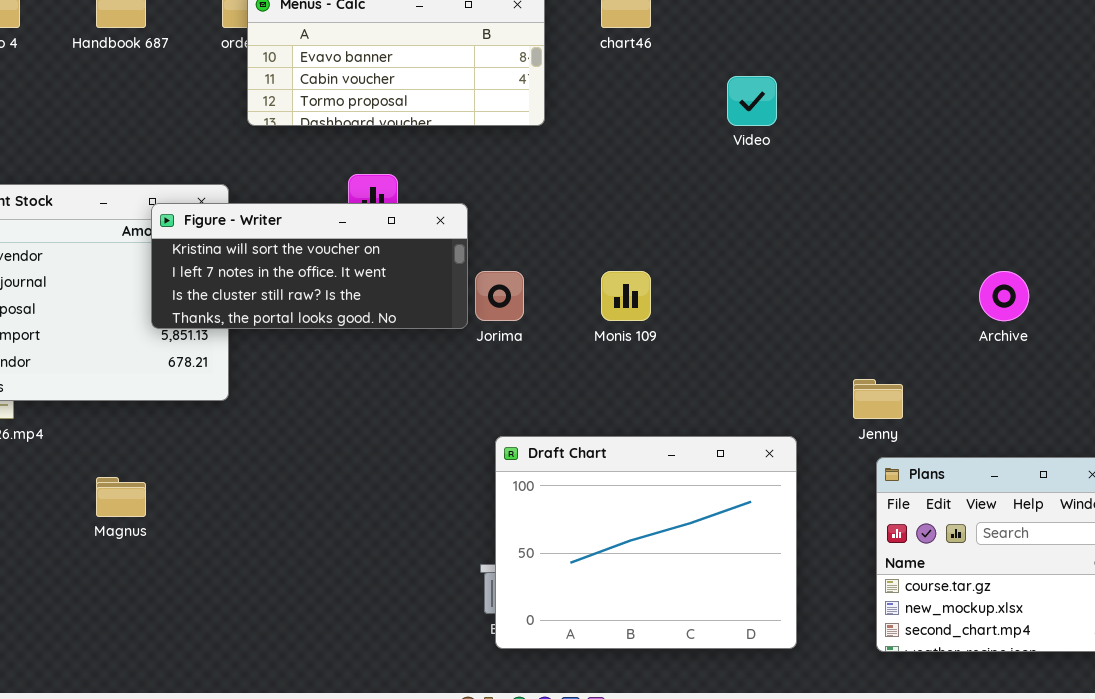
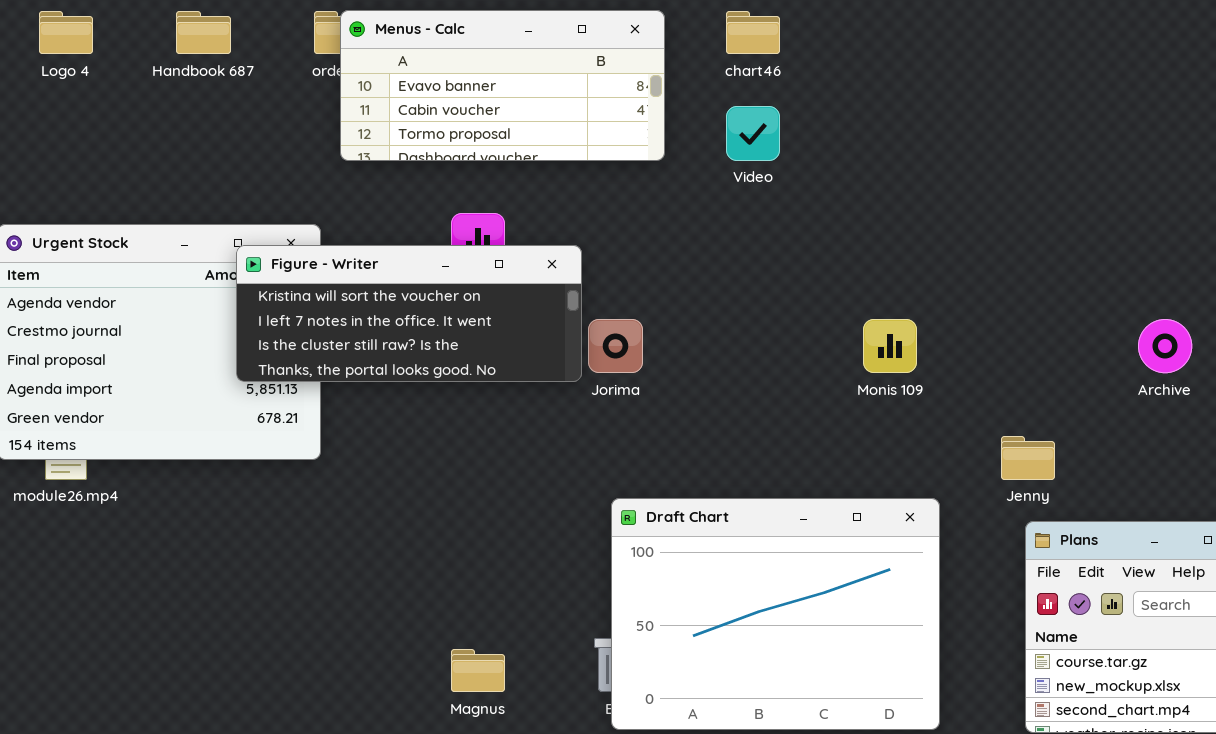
Video: [727,76,777,126] -> [726,106,780,161], moved
Monis 109: [601,271,651,321] -> [863,319,917,373], moved
Magnus: [96,477,146,517] -> [451,649,505,692], moved

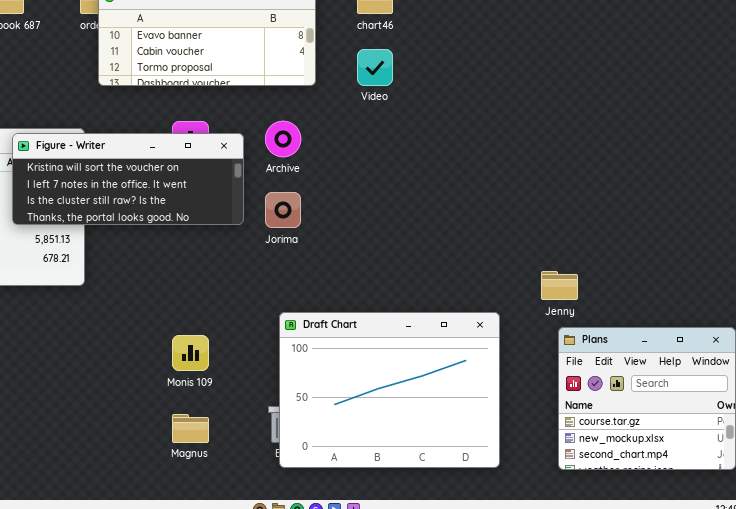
Figure - Writer: [236,245,582,382] -> [12,133,244,225], moved
Monis 109: [863,319,917,373] -> [172,335,209,371], moved
Archive: [1138,319,1192,373] -> [265,121,301,157], moved

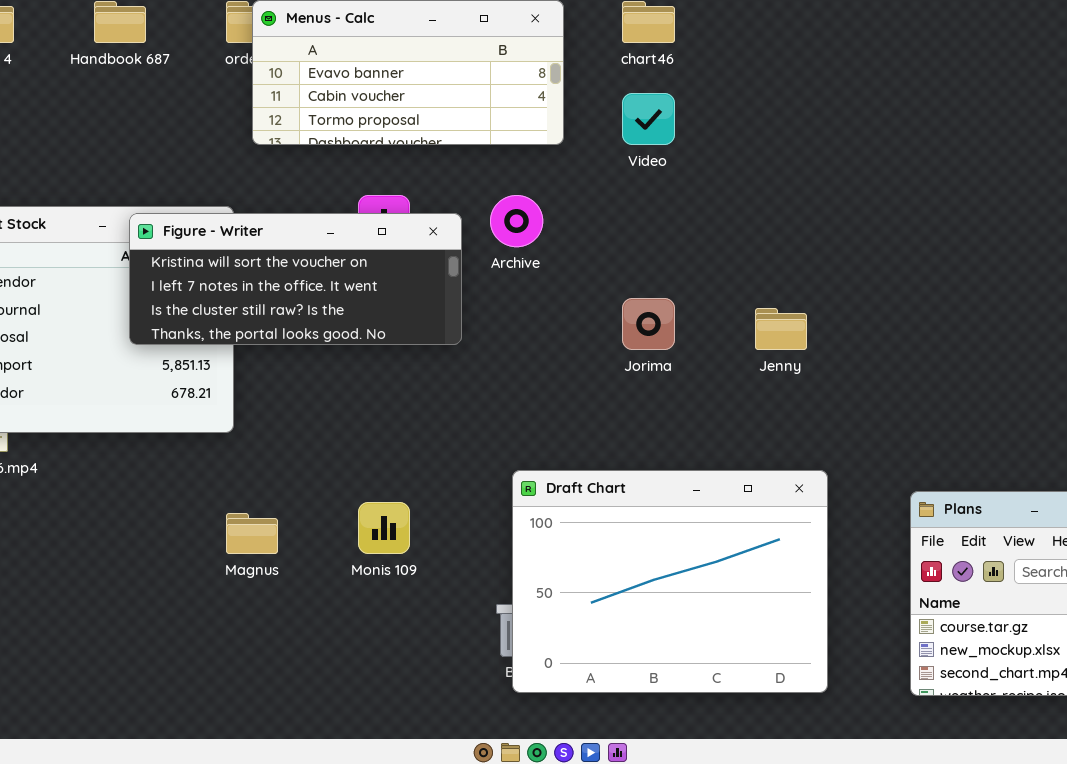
Jorima: [265,192,301,228] -> [622,298,675,350], moved
Jenny: [541,271,578,300] -> [755,308,807,350], moved
Magnus: [172,414,209,443] -> [226,513,278,554], moved

